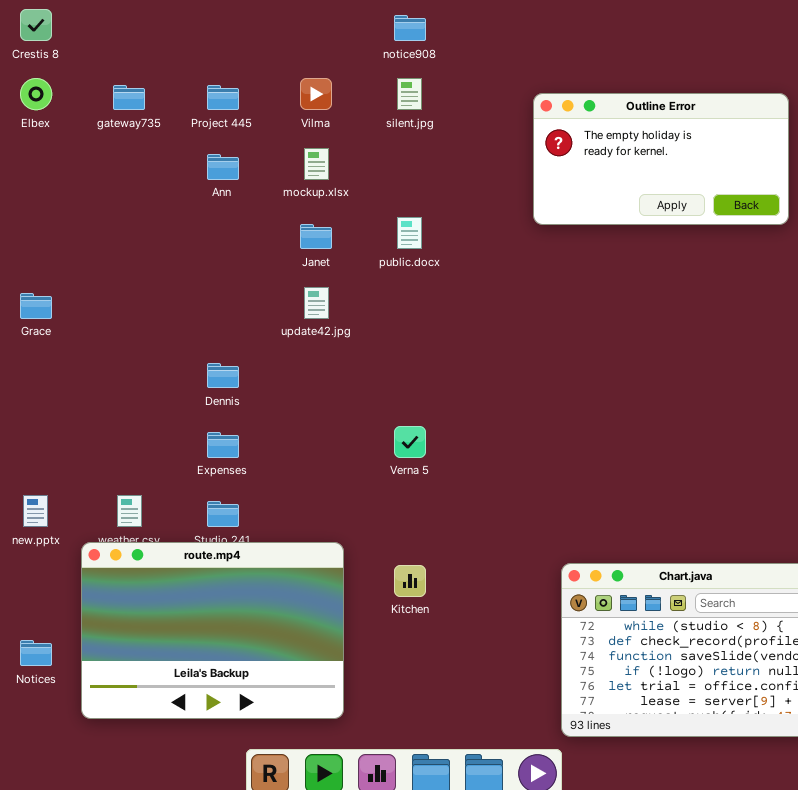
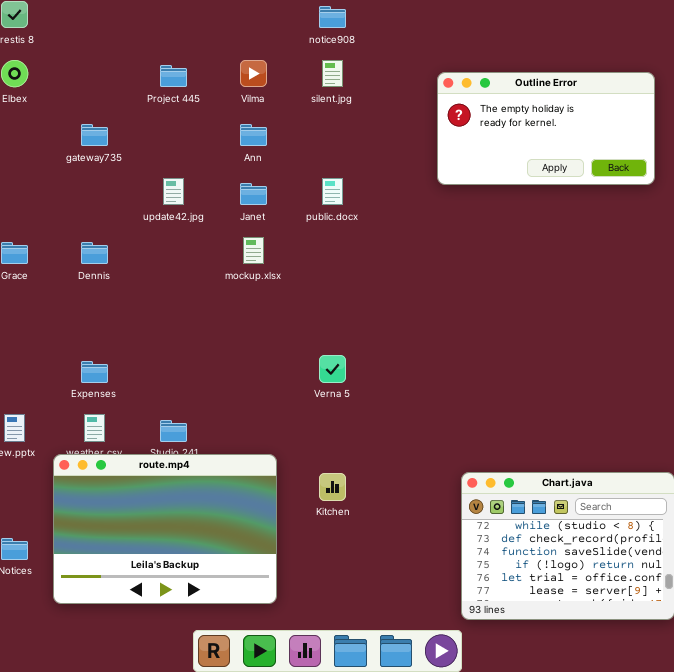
gateway735: [113,85,145,110] -> [81,124,108,146], moved
mockup.xlsx: [304,148,329,180] -> [243,237,264,264], moved
Ann: [207,154,239,180] -> [240,124,267,146], moved
update42.jpg: [304,287,329,319] -> [163,178,184,205], moved
Dennis: [207,363,239,388] -> [81,242,108,264], moved
Expenses: [207,432,239,458] -> [81,361,108,383], moved

